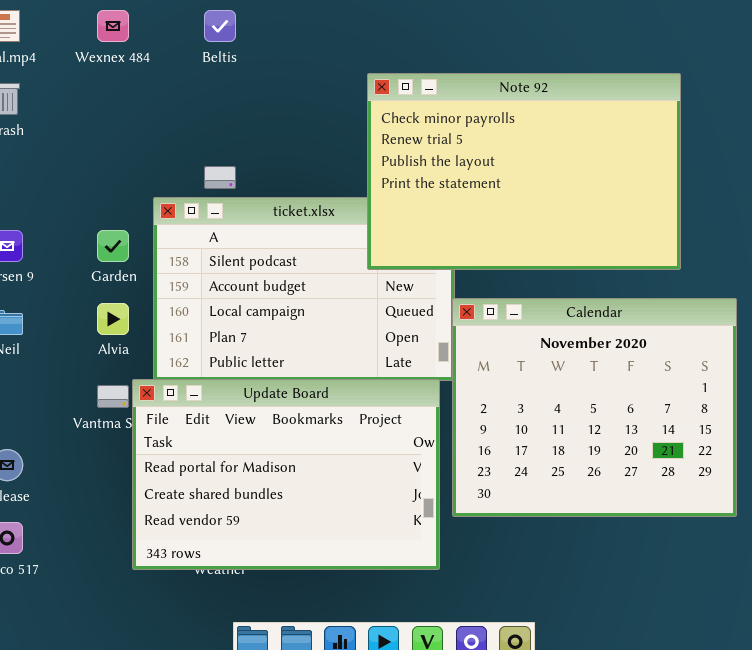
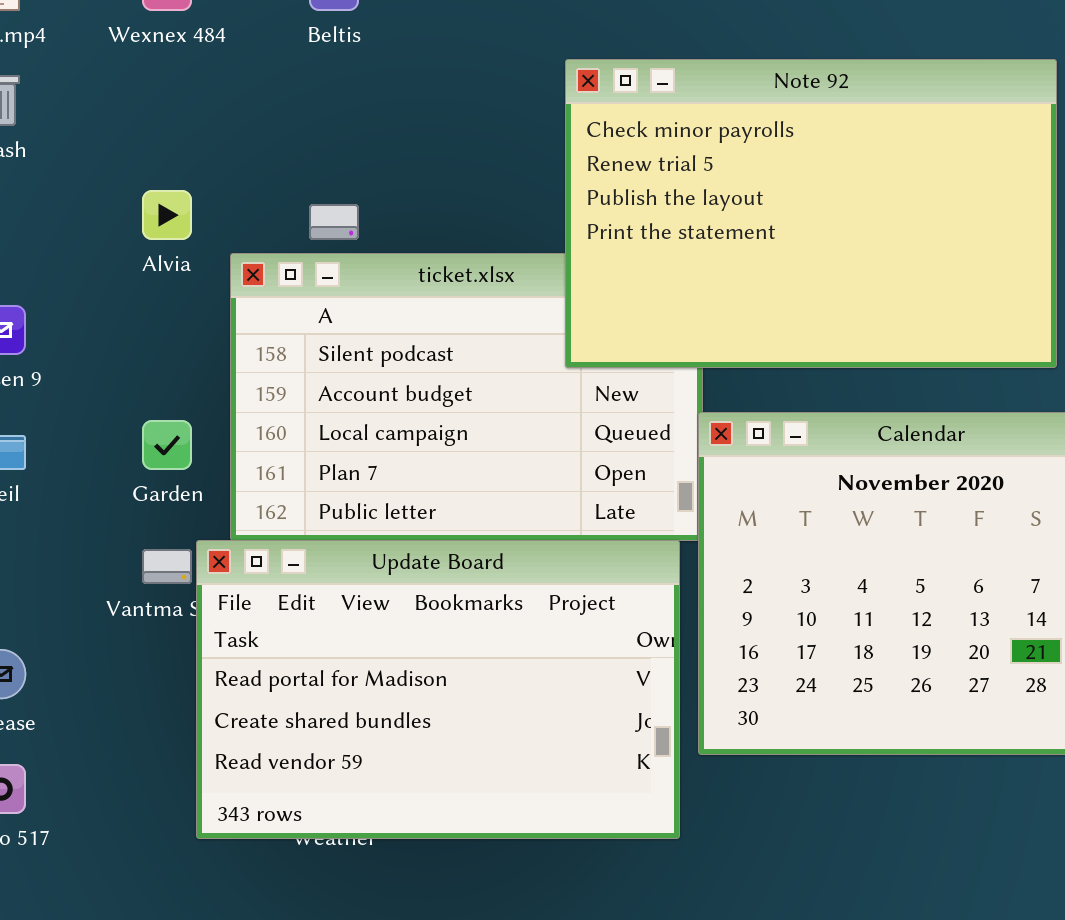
Garden: [97,230,129,262] -> [142,420,192,470], moved
Alvia: [97,303,129,335] -> [142,190,192,240], moved

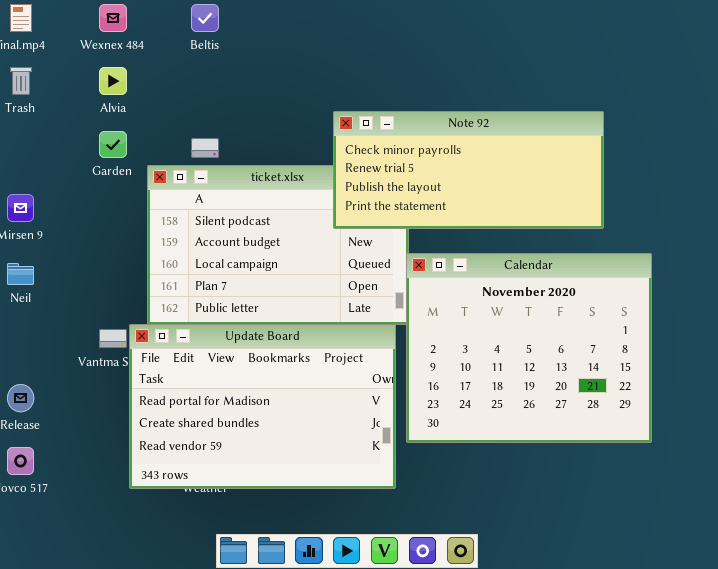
Note 92: [565,59,1057,368] -> [333,111,604,229], resized
Alvia: [142,190,192,240] -> [99,67,127,95], moved
Garden: [142,420,192,470] -> [99,131,127,158], moved

